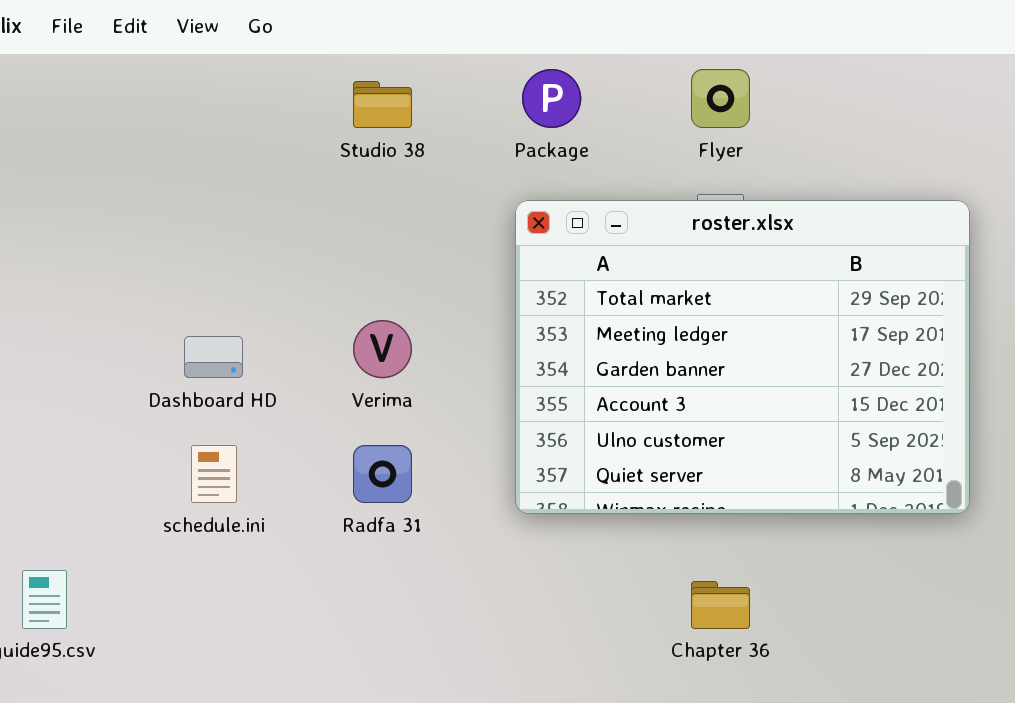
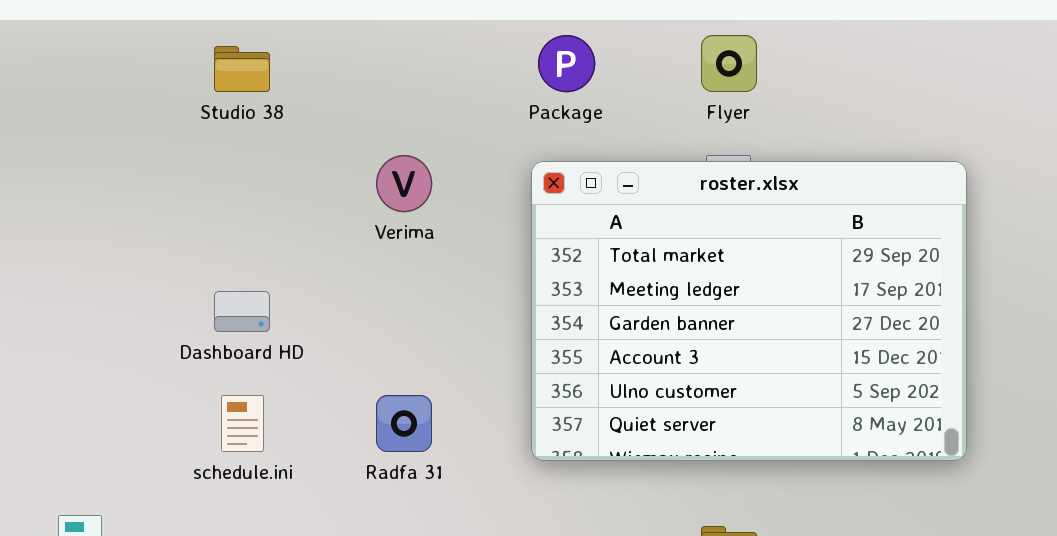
Studio 38: [353,81,412,128] -> [214,46,270,92], moved
Verima: [353,320,412,378] -> [376,155,432,212], moved

